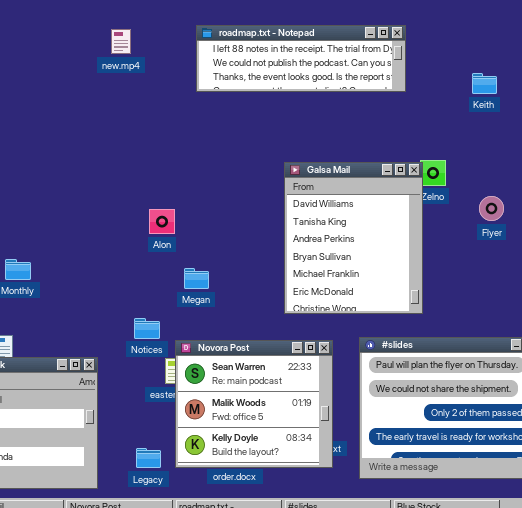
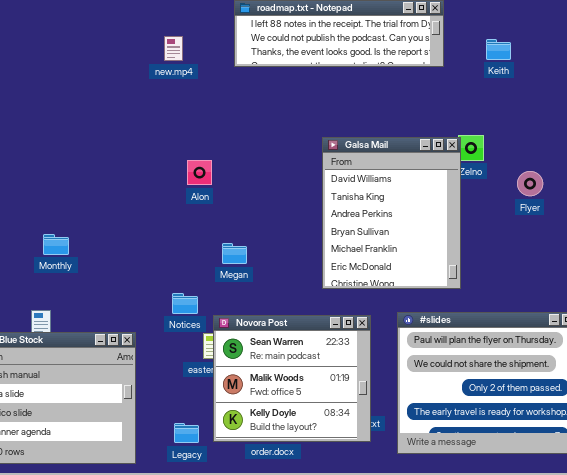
new.mp4: [111,29,131,54] -> [164,36,183,61], moved
Keith: [472,73,497,94] -> [486,39,511,60], moved
Alon: [149,209,175,234] -> [187,160,212,185], moved

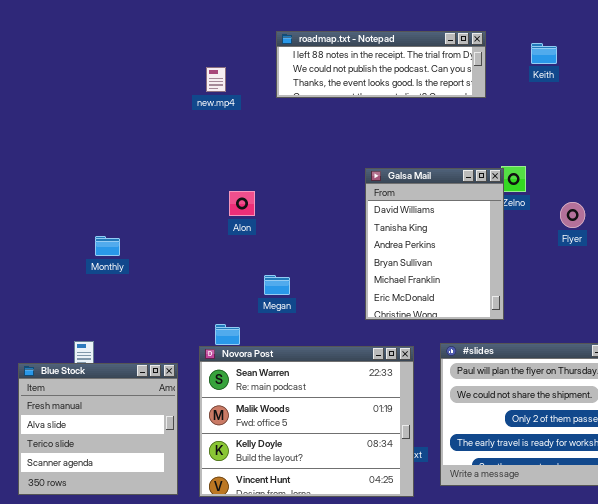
Keith: [486,39,511,60] -> [531,43,557,64], moved
Monthly: [43,234,69,255] -> [95,236,120,256], moved
Novora Post: [213,315,371,442] -> [199,346,414,497], resized

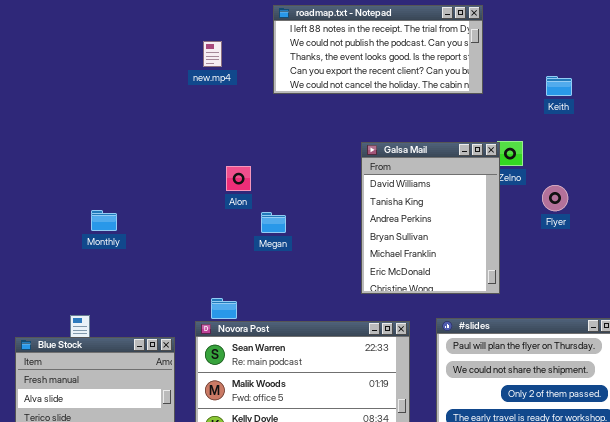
roadmap.txt - Notepad: [276,31,486,98] -> [273,5,483,94], resized
Keith: [531,43,557,64] -> [546,76,572,96], moved
Flyer: [560,202,585,228] -> [542,185,568,211], moved
Megan: [264,275,290,295] -> [261,212,286,233], moved

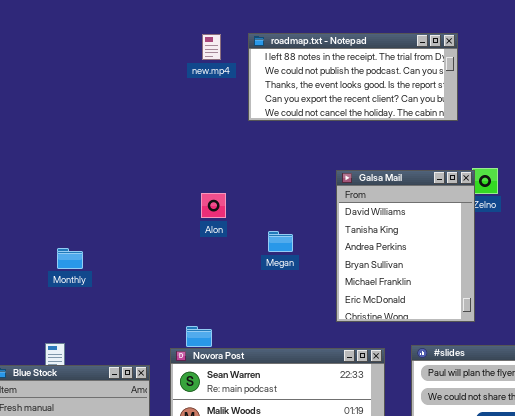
new.mp4: [203,41,222,67] -> [202,34,221,60], moved
Monthly: [91,210,117,231] -> [57,248,83,269], moved
Megan: [261,212,286,233] -> [268,231,293,252], moved

